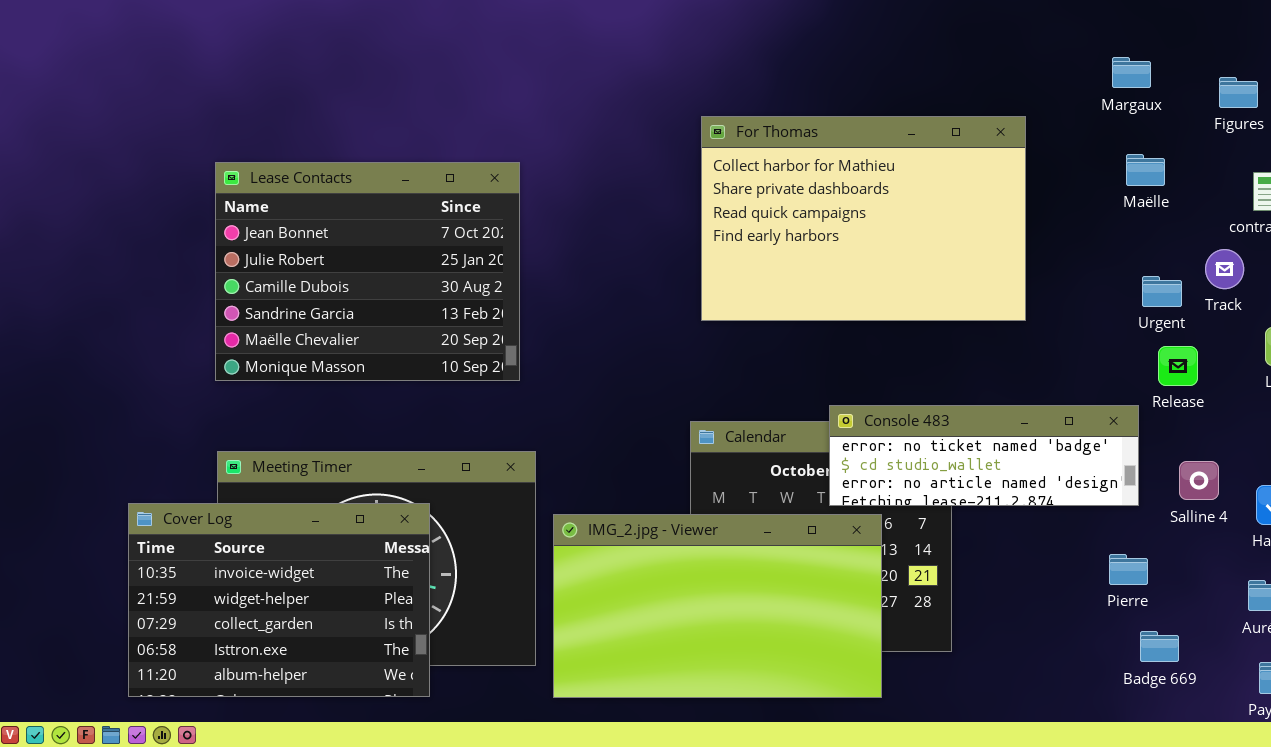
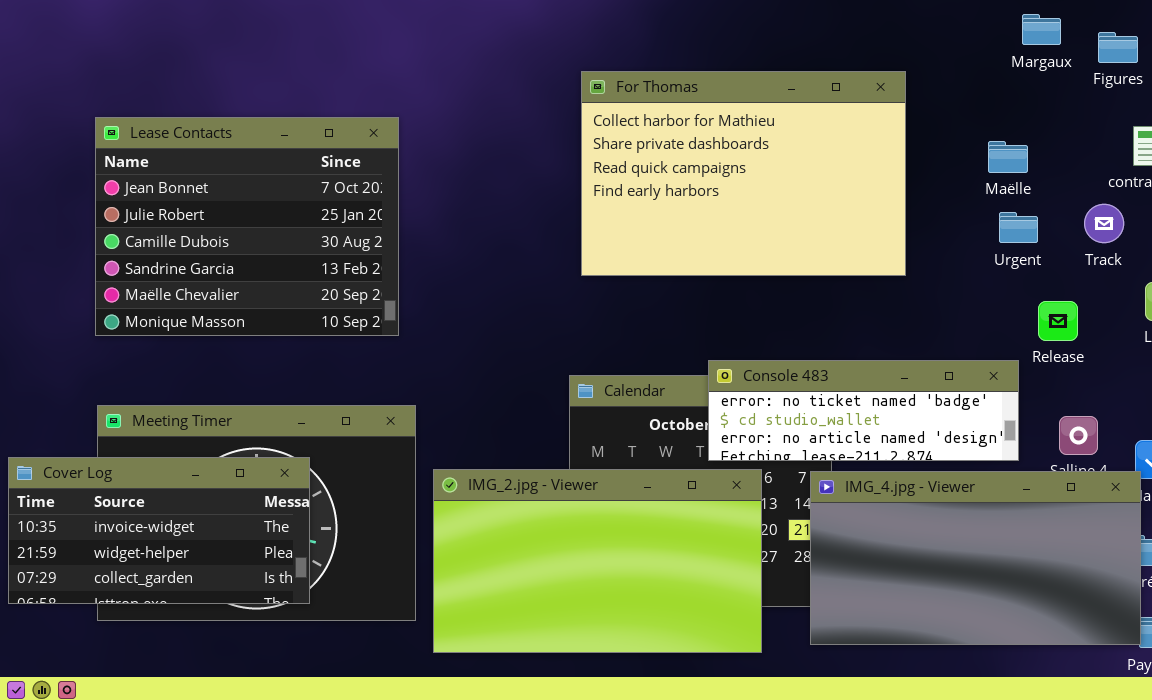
Margaux: [1112,57,1151,88] -> [1022,14,1061,45], moved
Maëlle: [1126,154,1165,186] -> [988,141,1028,173], moved
Urgent: [1142,276,1182,307] -> [999,212,1038,243], moved
Cover Log: [128,503,430,697] -> [8,457,310,604], resized
IMG_4.jpg - Viewer: none -> [810,471,1141,645], opened

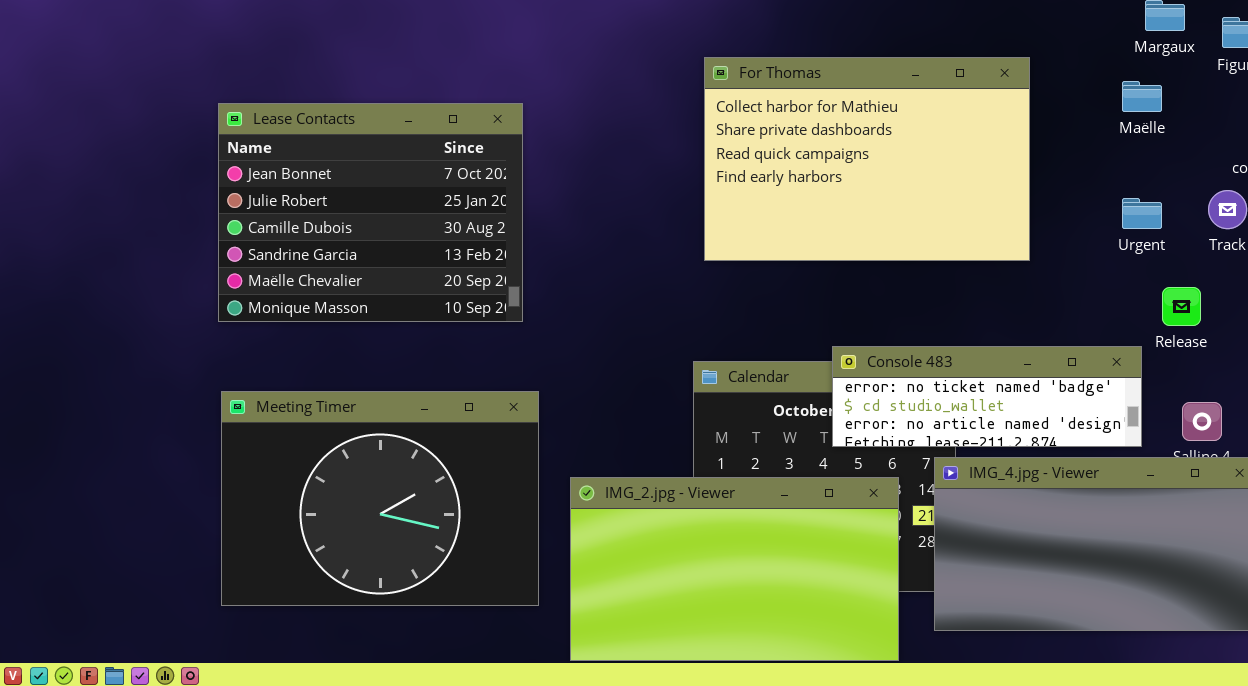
Maëlle: [988,141,1028,173] -> [1122,81,1162,112], moved
Cover Log: [8,457,310,604] -> none, closed
IMG_2.jpg - Viewer: [433,469,762,653] -> [570,477,899,661], moved

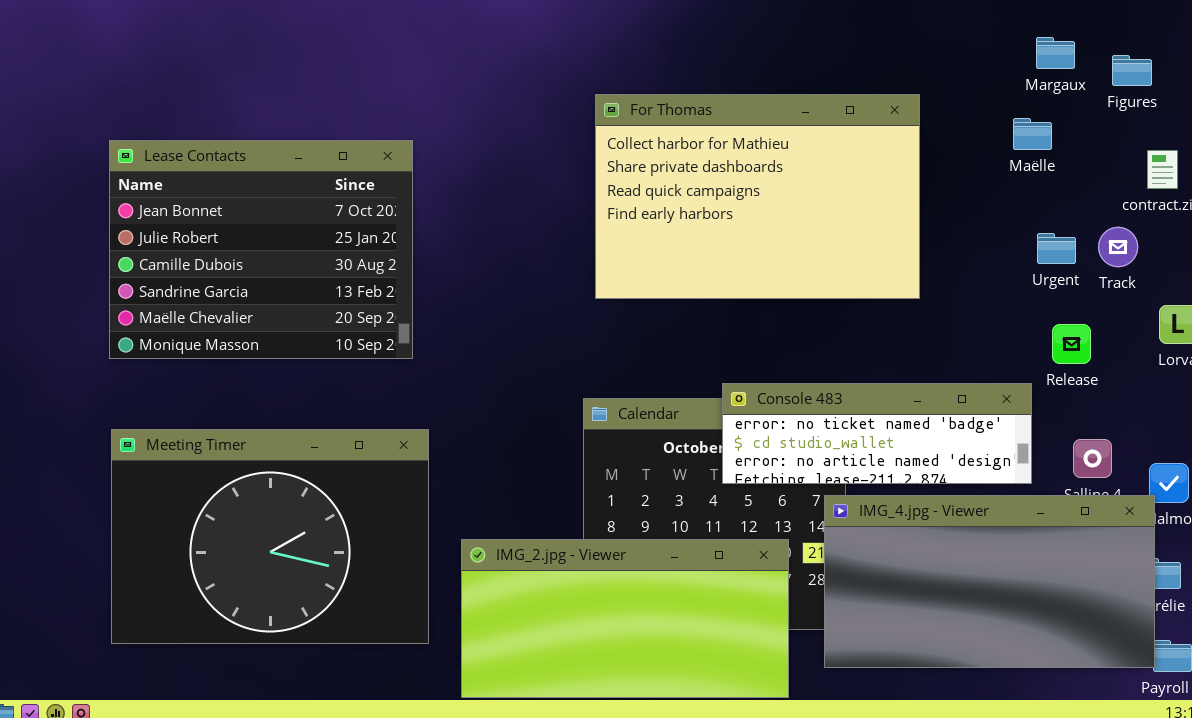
Urgent: [1122,198,1162,229] -> [1037,233,1076,264], moved
IMG_2.jpg - Viewer: [570,477,899,661] -> [461,539,789,698], resized

